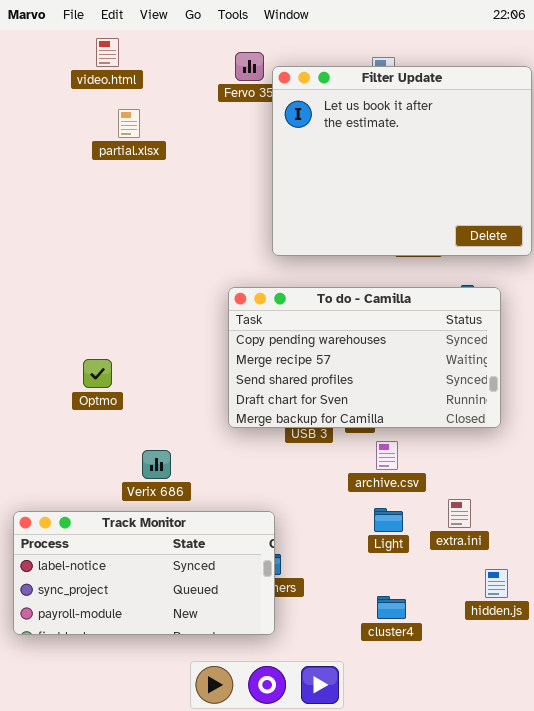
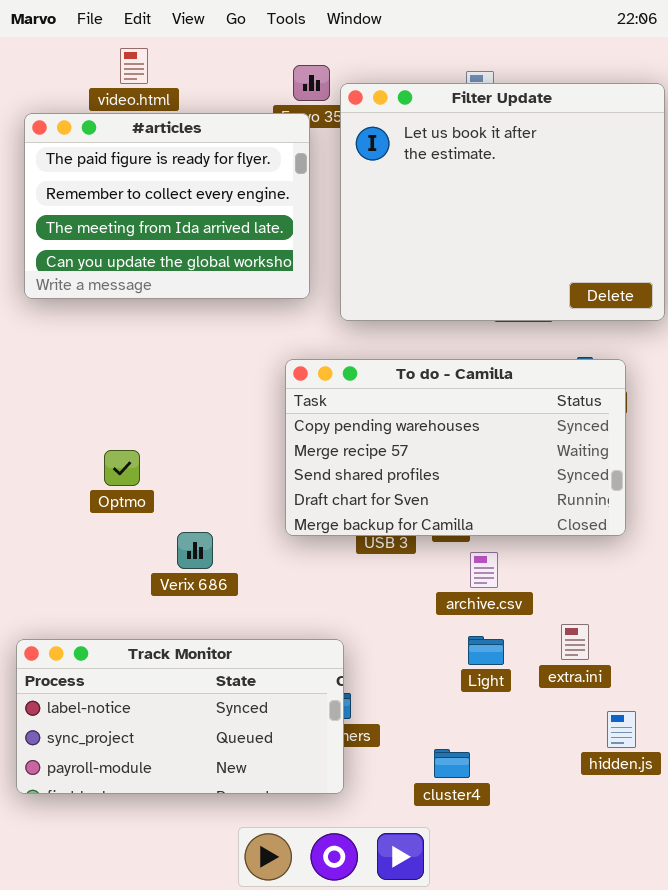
#articles: none -> [24,113,310,299], opened
Verix 686: [142,450,171,479] -> [177,532,213,569], moved
cluster4: [377,596,406,619] -> [434,749,470,778], moved

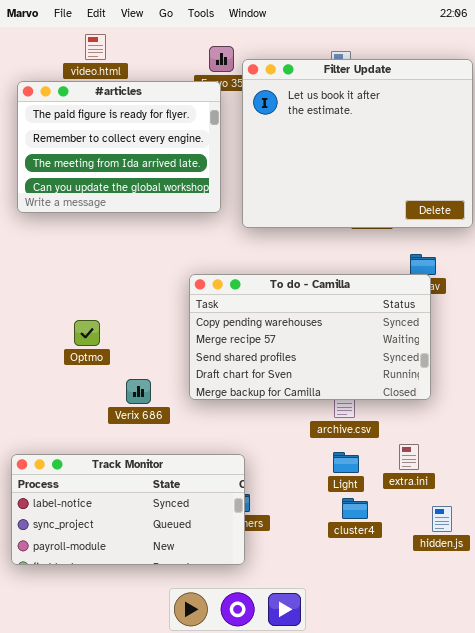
To do - Camilla: [285,359,626,536] -> [189,274,431,400], moved
cluster4: [434,749,470,778] -> [342,498,368,519], moved

